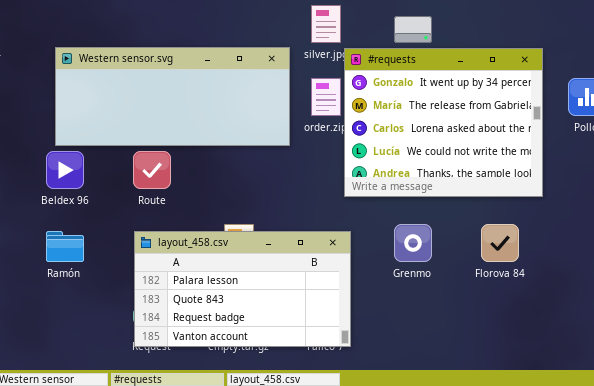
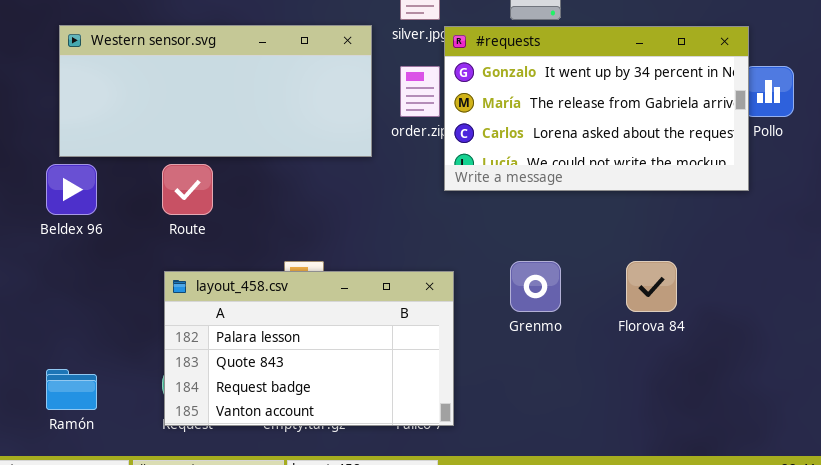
#requests: [344,48,543,197] -> [444,26,749,191], resized
Ramón: [46,231,84,262] -> [46,369,97,410], moved

